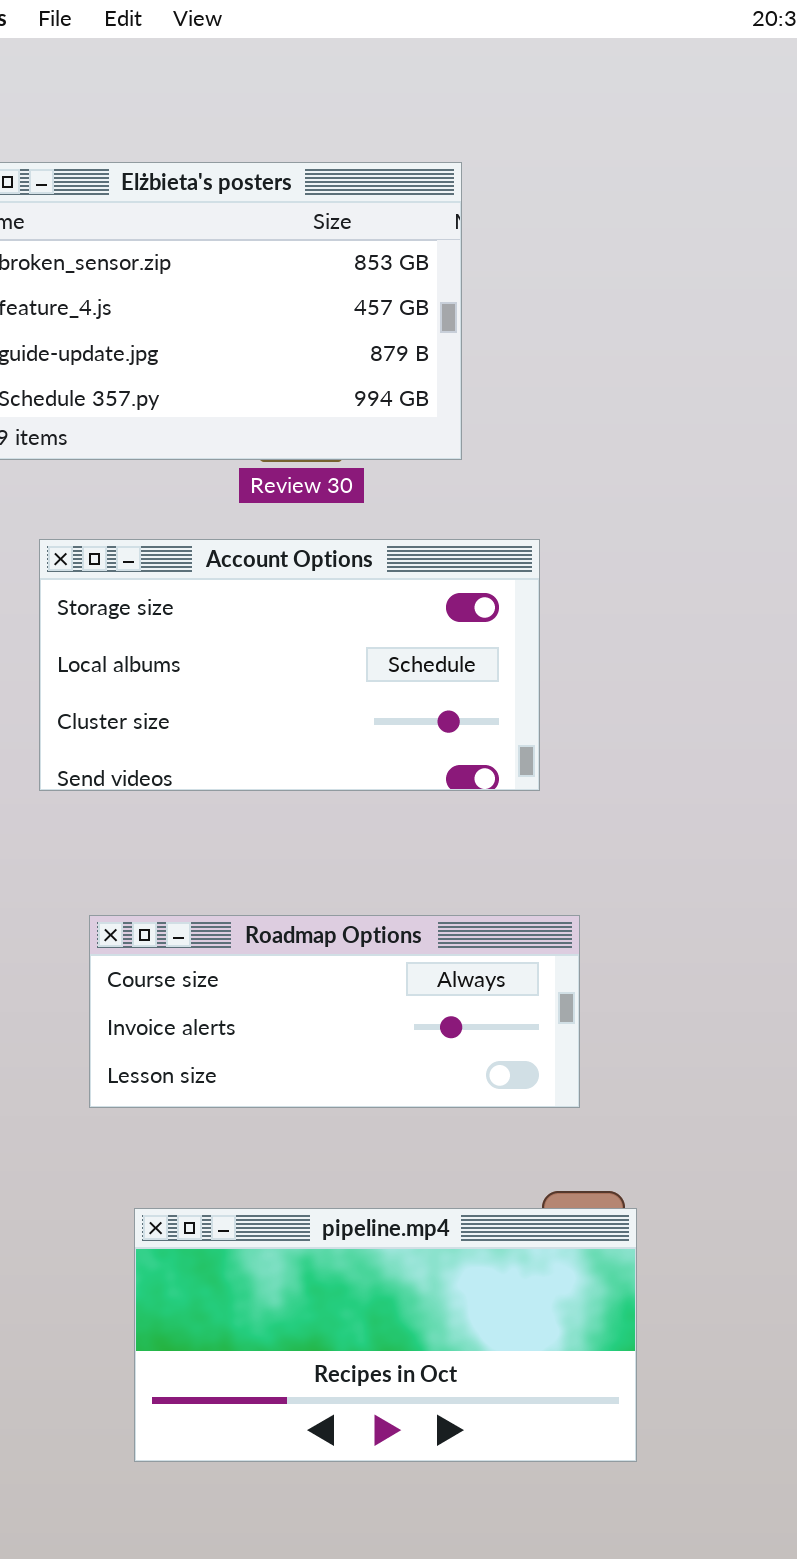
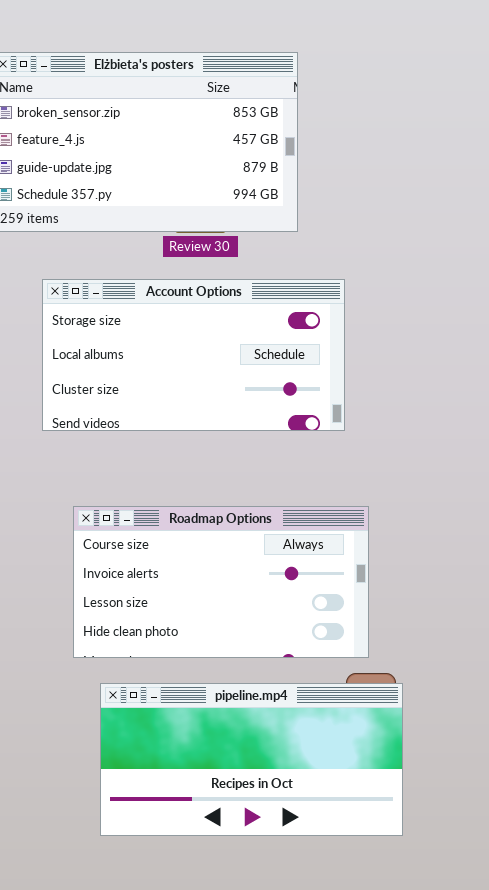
Roadmap Options: [89,915,580,1108] -> [73,506,369,658], resized

